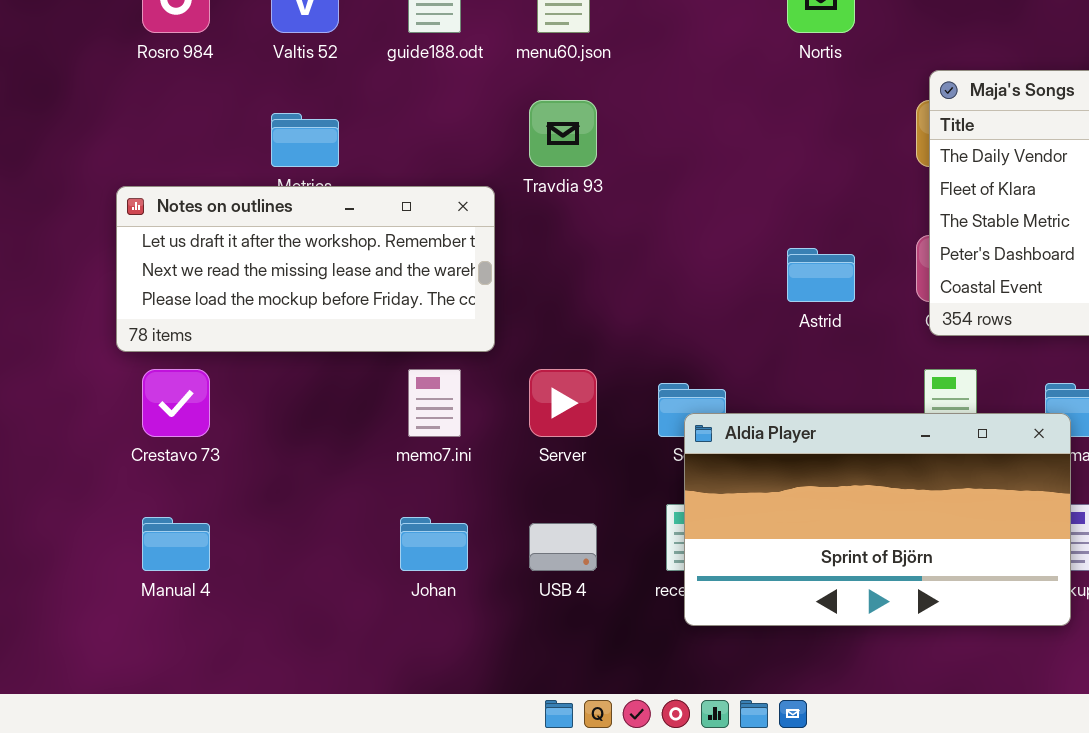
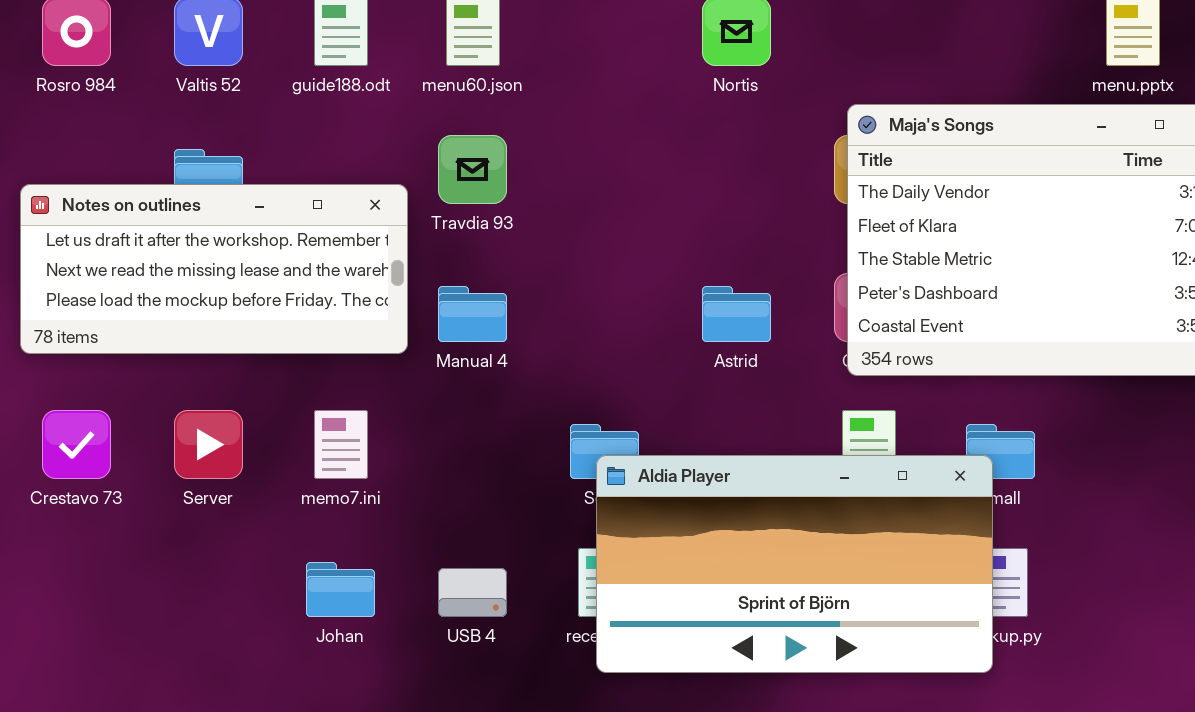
Notes on outlines: [116,186,495,352] -> [20,184,408,354], moved
Server: [529,369,597,437] -> [174,410,243,479], moved
Manual 4: [142,517,210,571] -> [438,286,507,342], moved

